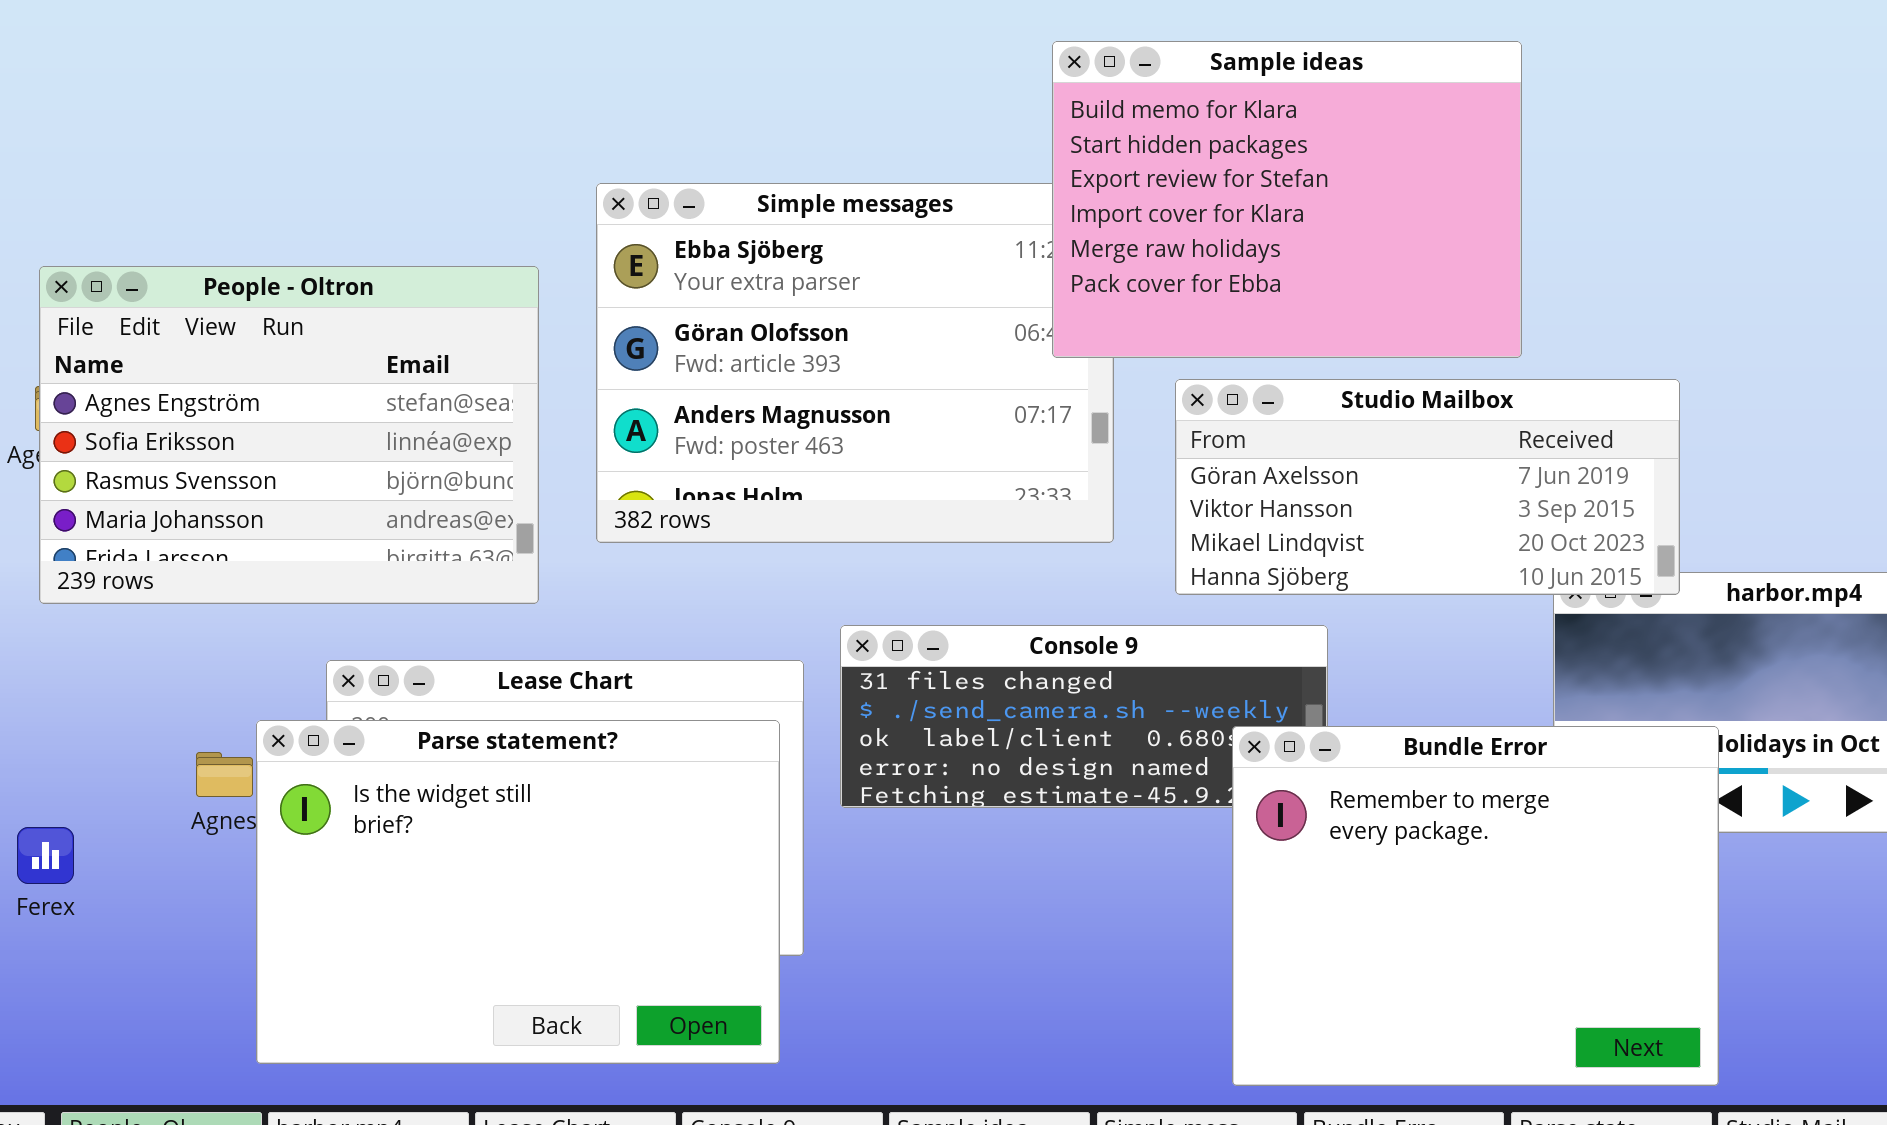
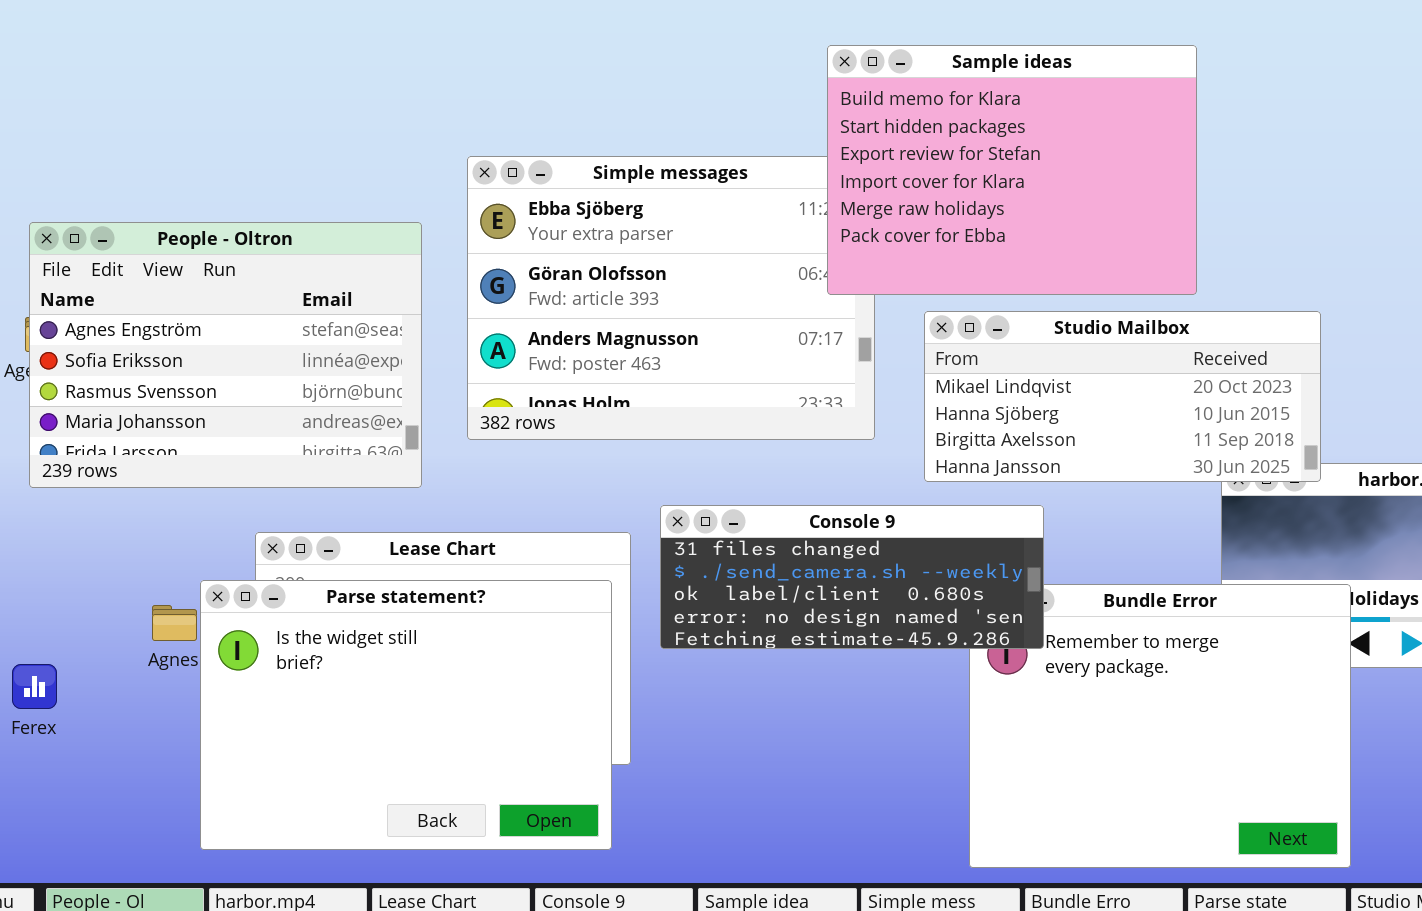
Studio Mailbox: [1175,379,1680,595] -> [924,311,1321,482], scrolled down 2 rows
Console 9: [840,625,1328,808] -> [660,505,1044,649], raised

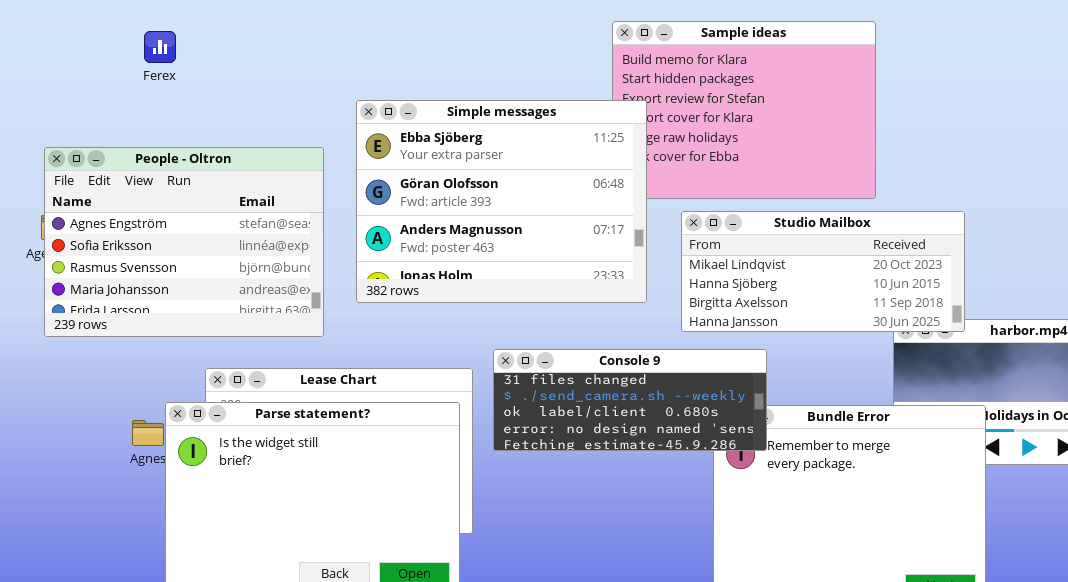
Simple messages: [467,156,875,440] -> [356,100,647,303], raised
Ferex: [12,664,57,709] -> [144,31,176,63], moved

